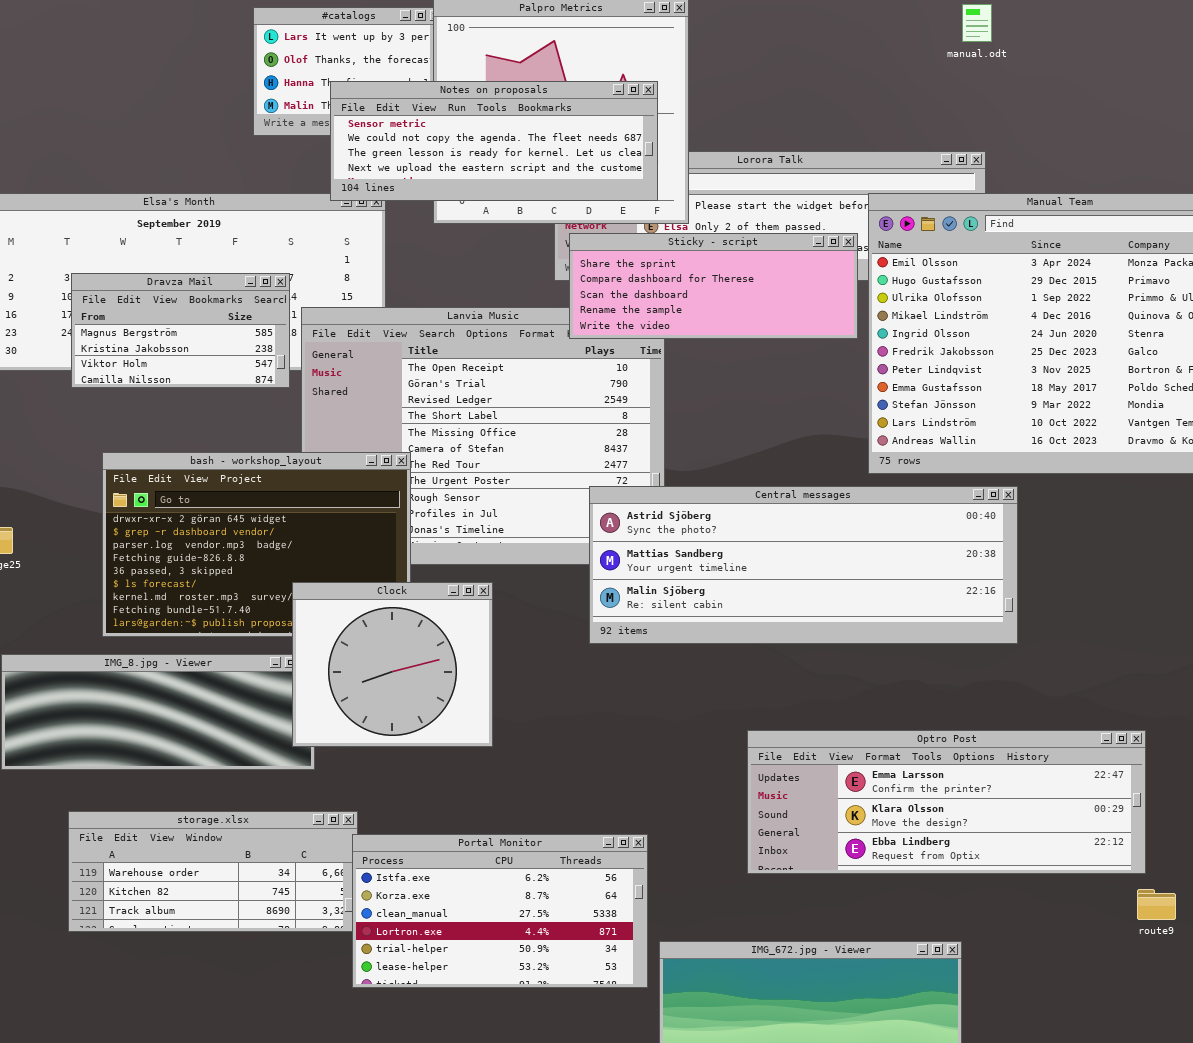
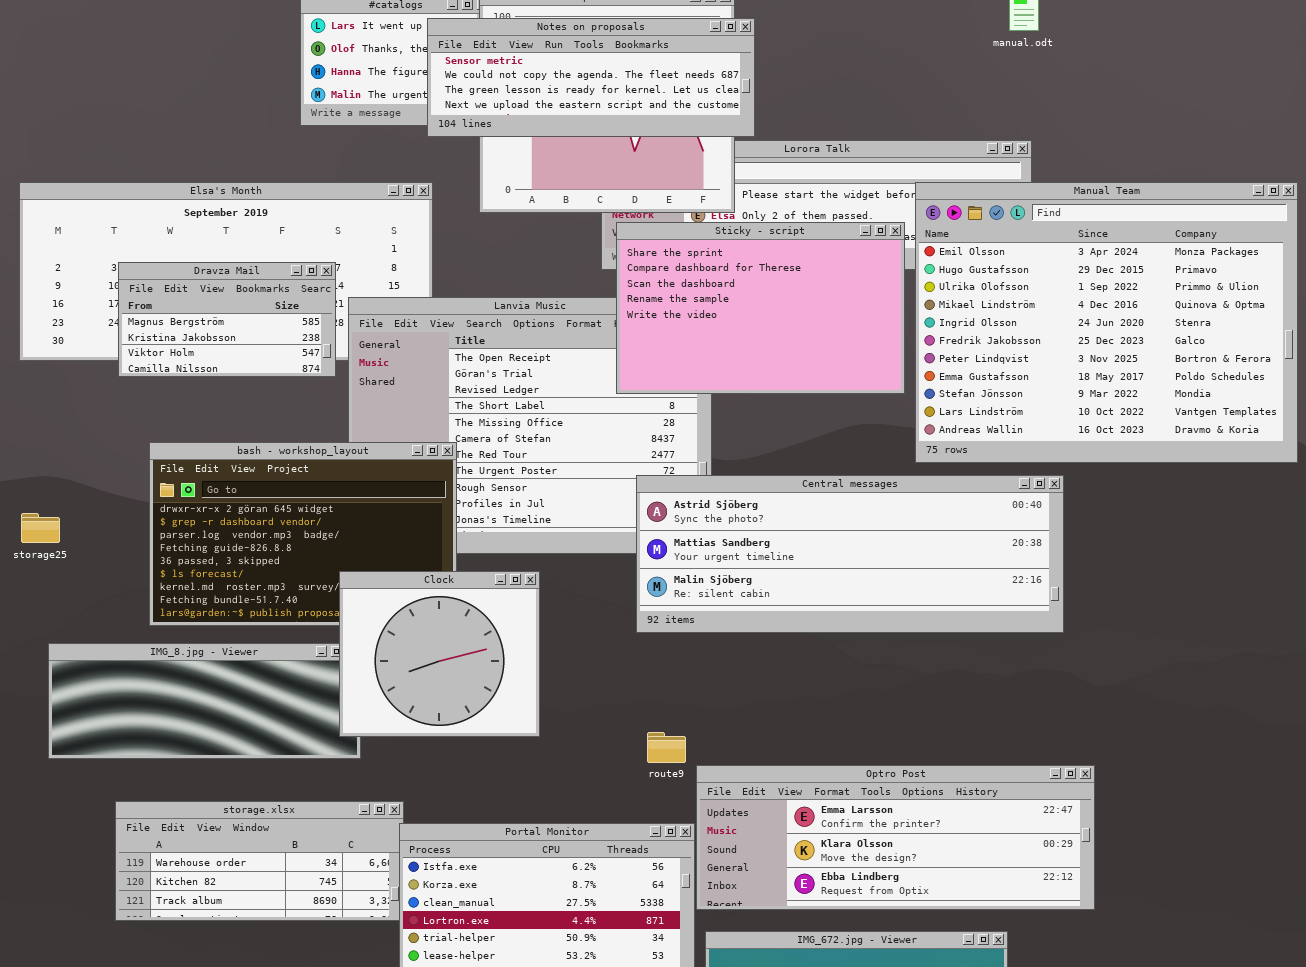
Notes on proposals: [330,81,658,201] -> [427,18,755,137], moved
Sticky - script: [569,233,858,339] -> [616,222,905,394], resized
Optro Post: [747,730,1146,874] -> [696,765,1095,910], moved
route9: [1137,889,1176,920] -> [647,732,686,763], moved

